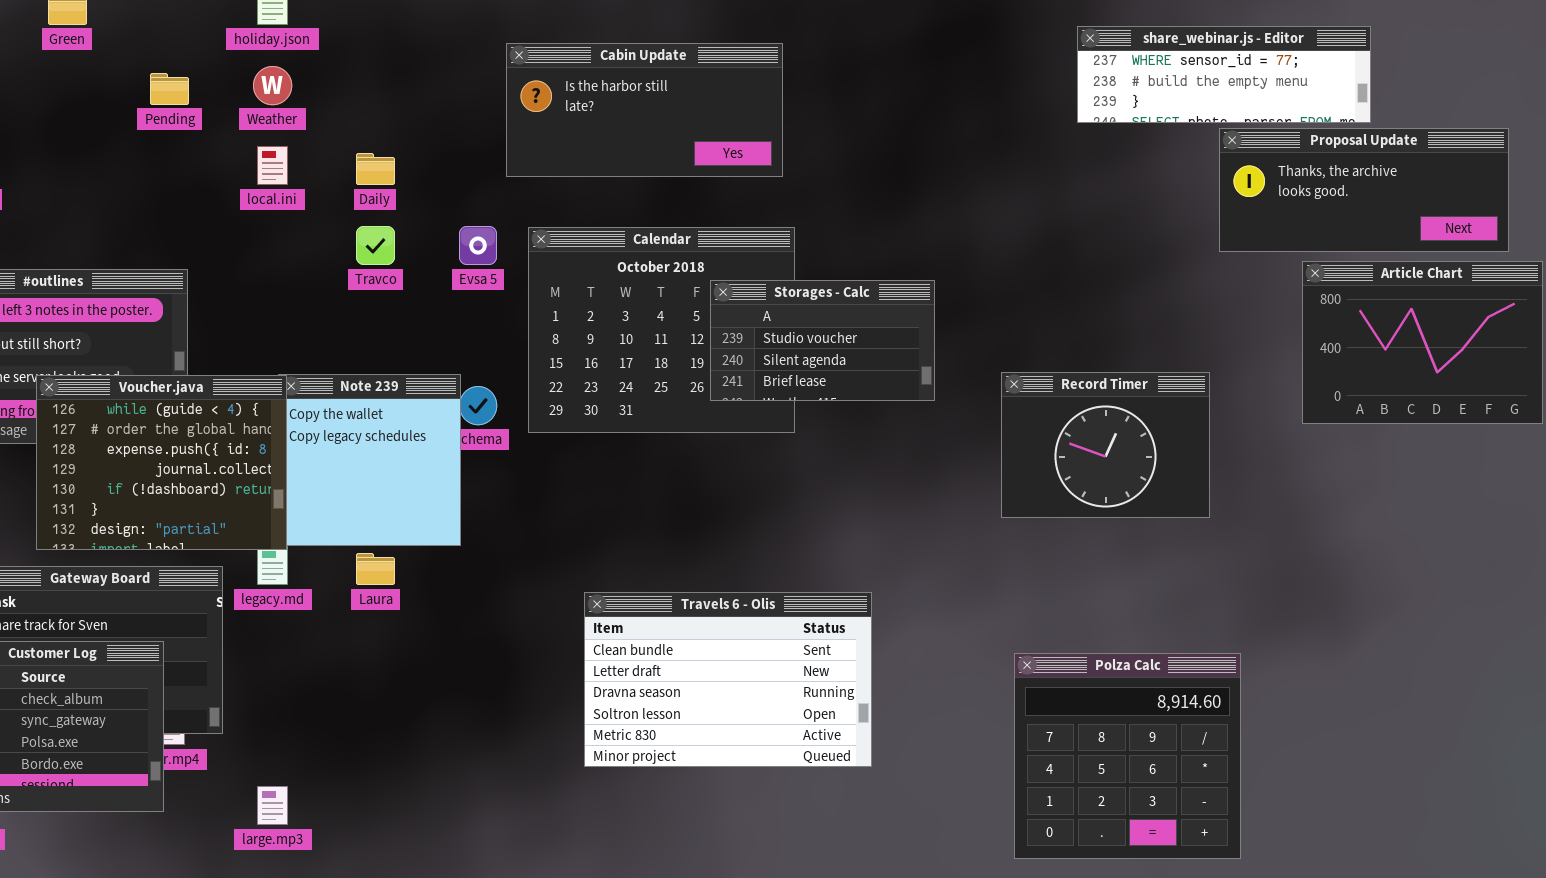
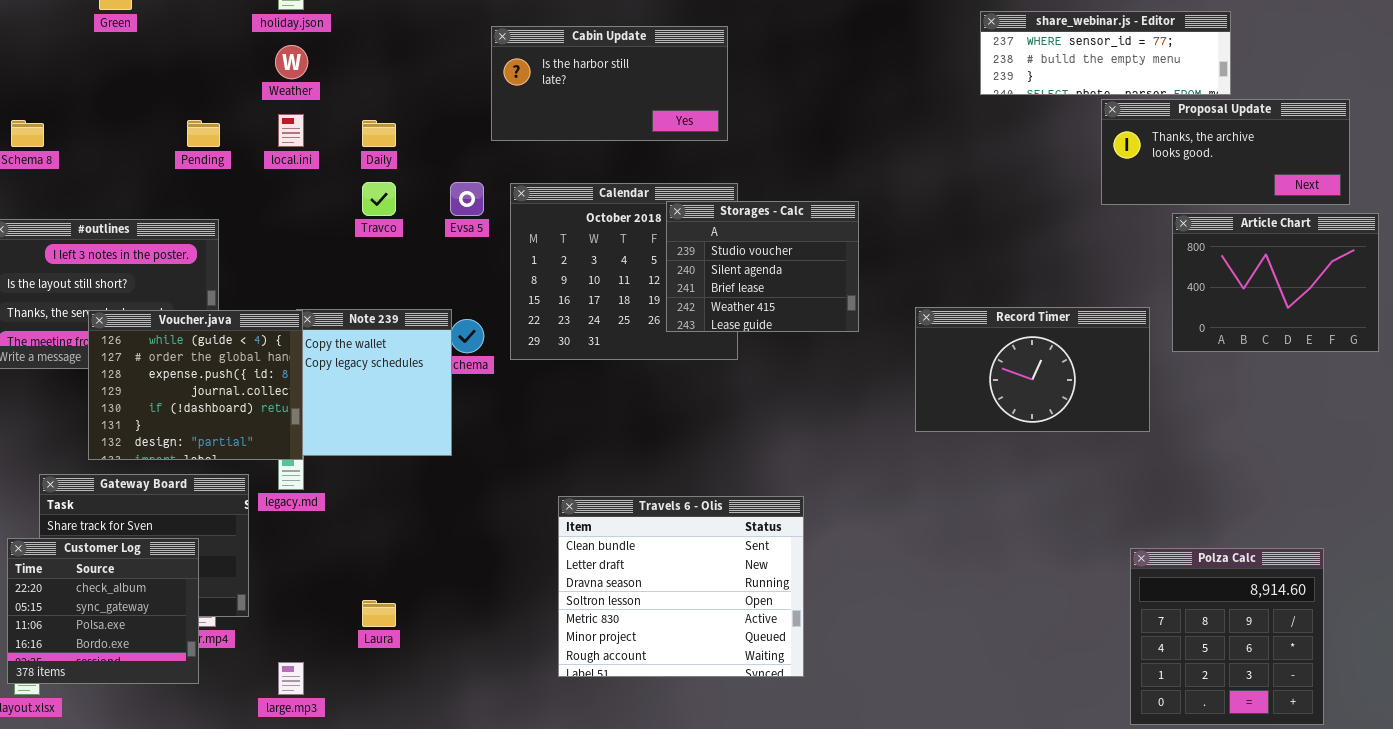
Pending: [150,73,189,105] -> [187,120,220,147], moved
Storages - Calc: [710,280,935,401] -> [666,201,859,332], resized
Record Timer: [1001,372,1210,518] -> [915,307,1150,432], resized
Laura: [356,553,395,585] -> [362,600,396,627], moved
Travels 6 - Olis: [584,592,872,767] -> [558,496,804,677], resized
Polza Calc: [1014,653,1241,859] -> [1130,548,1324,725], moved

